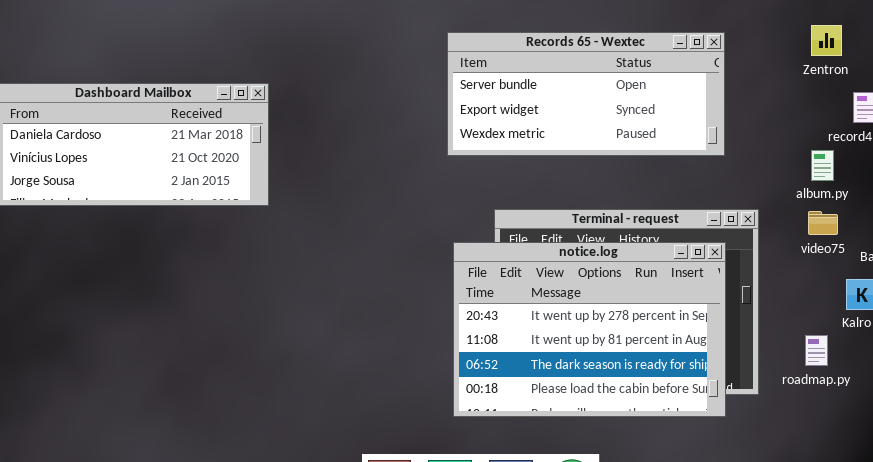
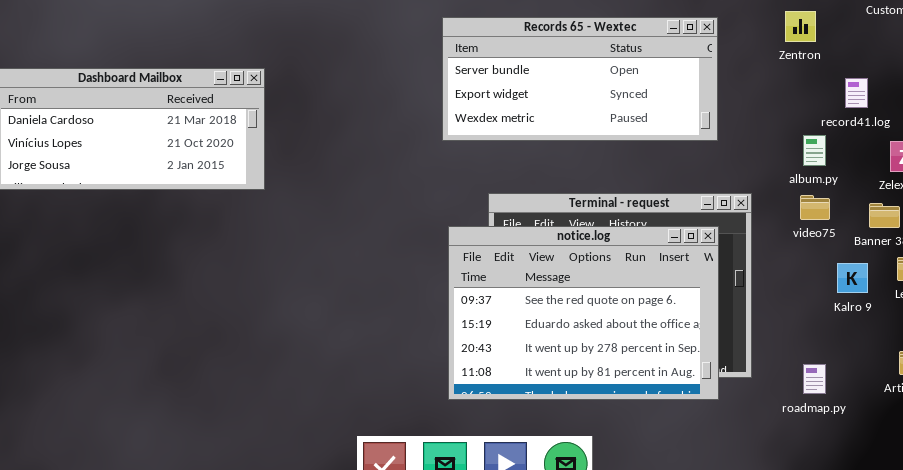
Zentron: [811,25,842,56] -> [785,11,816,42], moved
notice.log: [453,242,726,417] -> [448,226,719,400], scrolled up 2 rows
roadmap.py: [805,335,828,366] -> [803,364,826,394], moved

